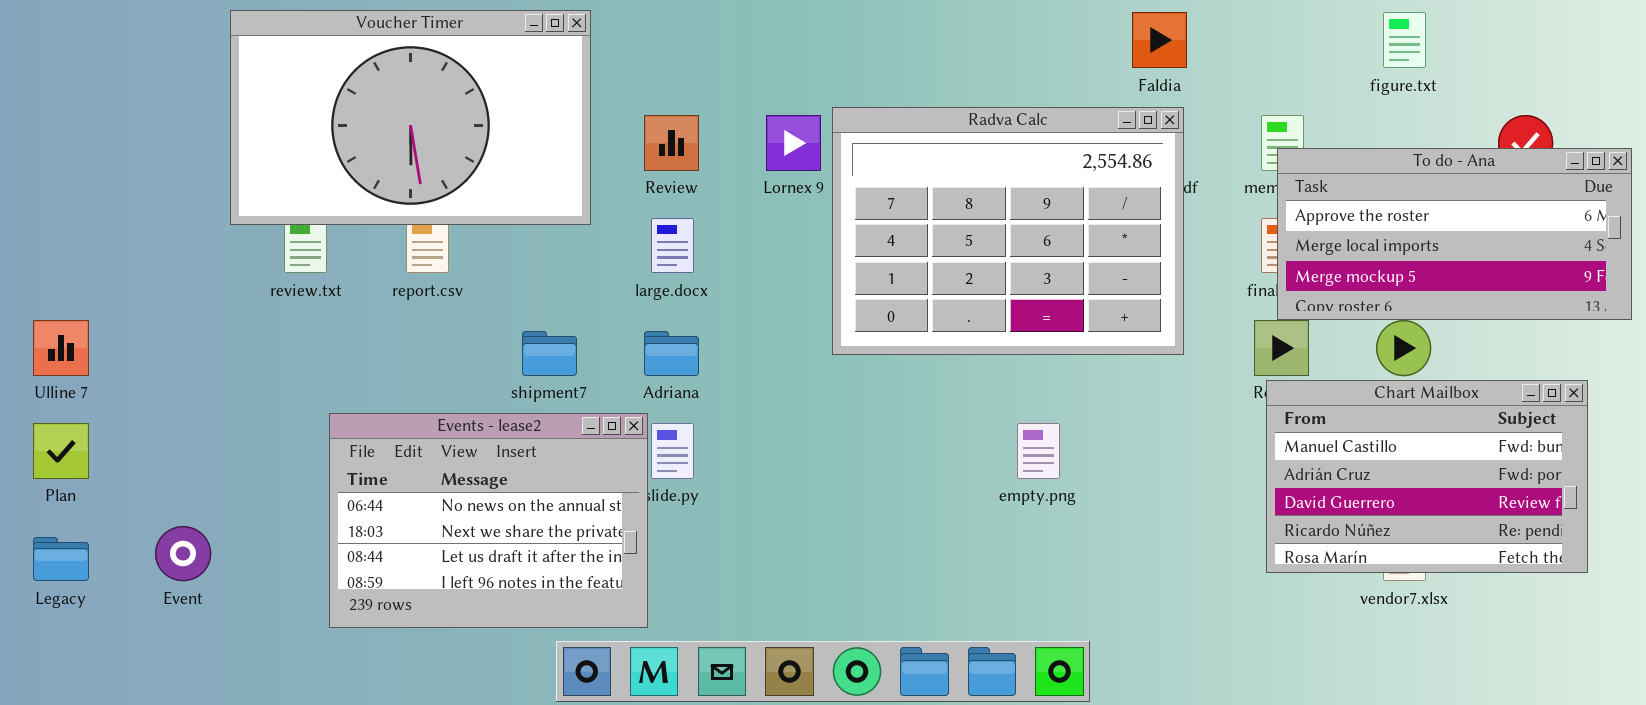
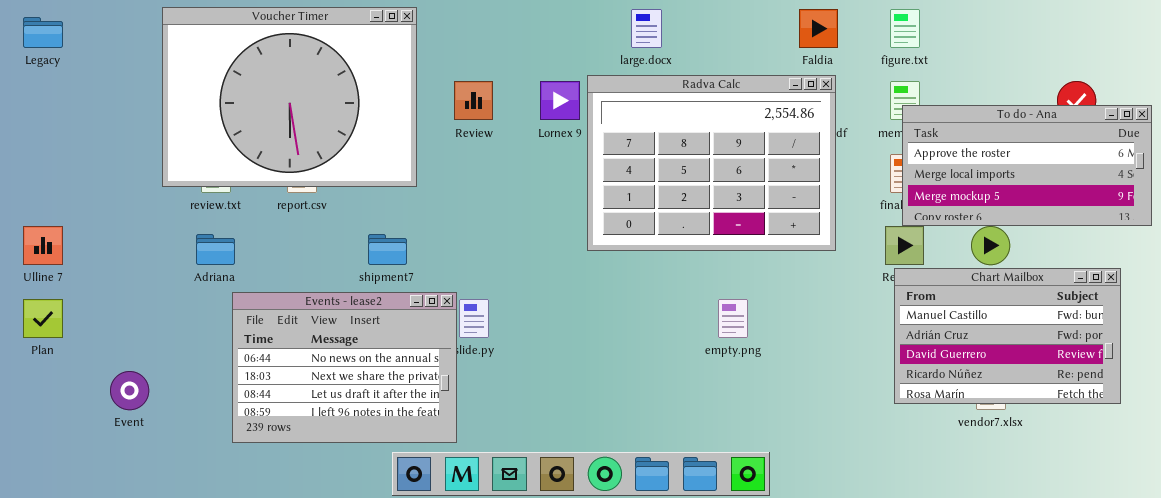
Voucher Timer: [230,10,591,225] -> [162,7,417,187], resized
figure.txt: [1383,12,1426,68] -> [890,9,920,48], moved
large.docx: [651,218,694,273] -> [631,9,662,48], moved
Adriana: [644,331,699,376] -> [196,234,235,265], moved
Legacy: [33,537,89,581] -> [23,17,63,48], moved

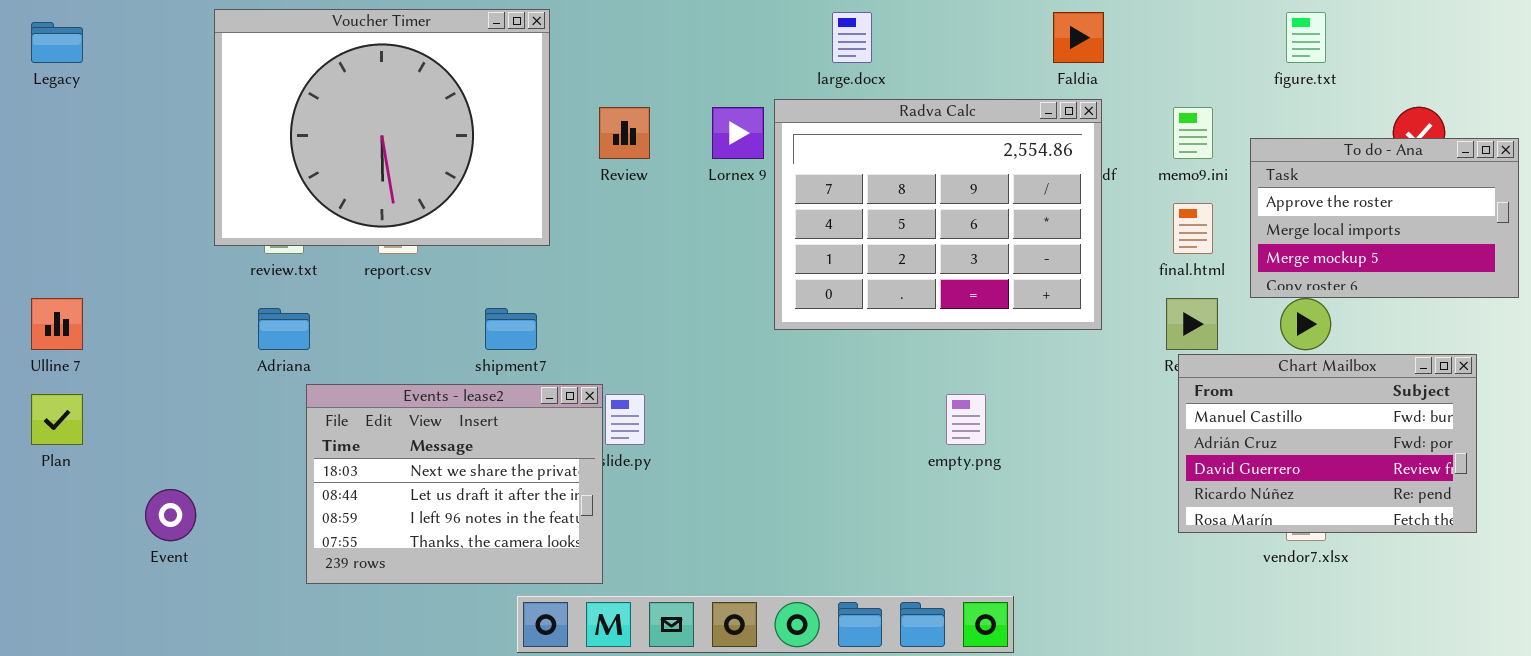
figure.txt: [890,9,920,48] -> [1286,12,1326,63], moved
To do - Ana: [902,105,1152,226] -> [1250,138,1519,298], resized
Events - lease2: [232,292,457,443] -> [306,384,603,584], scrolled down 1 row

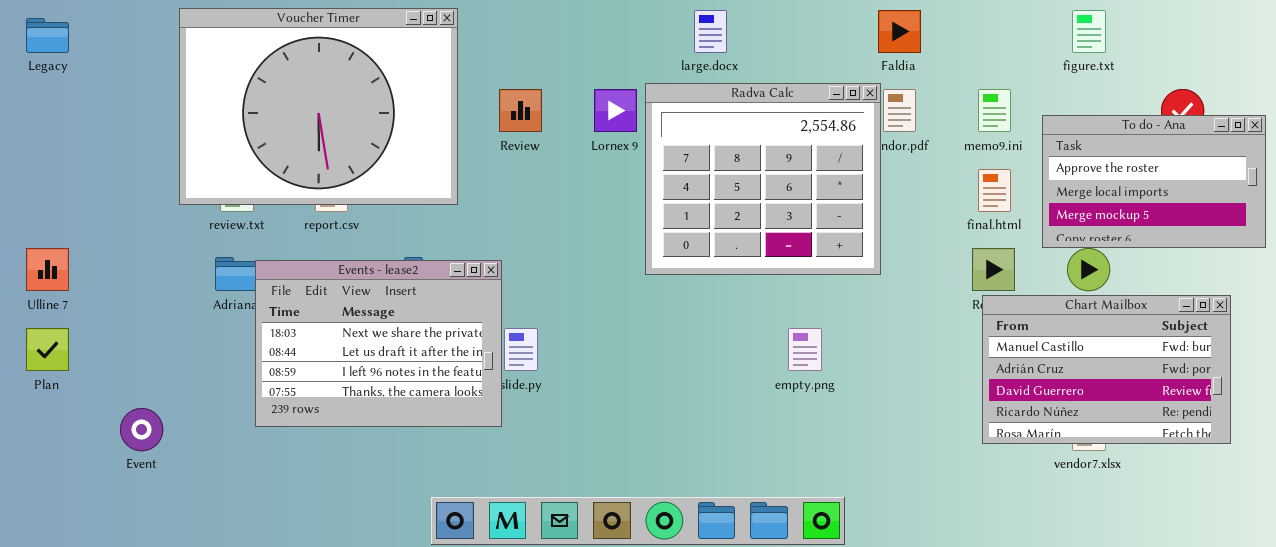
Radva Calc: [774,99,1102,330] -> [645,83,881,275], resized
Events - lease2: [306,384,603,584] -> [255,260,502,427], moved

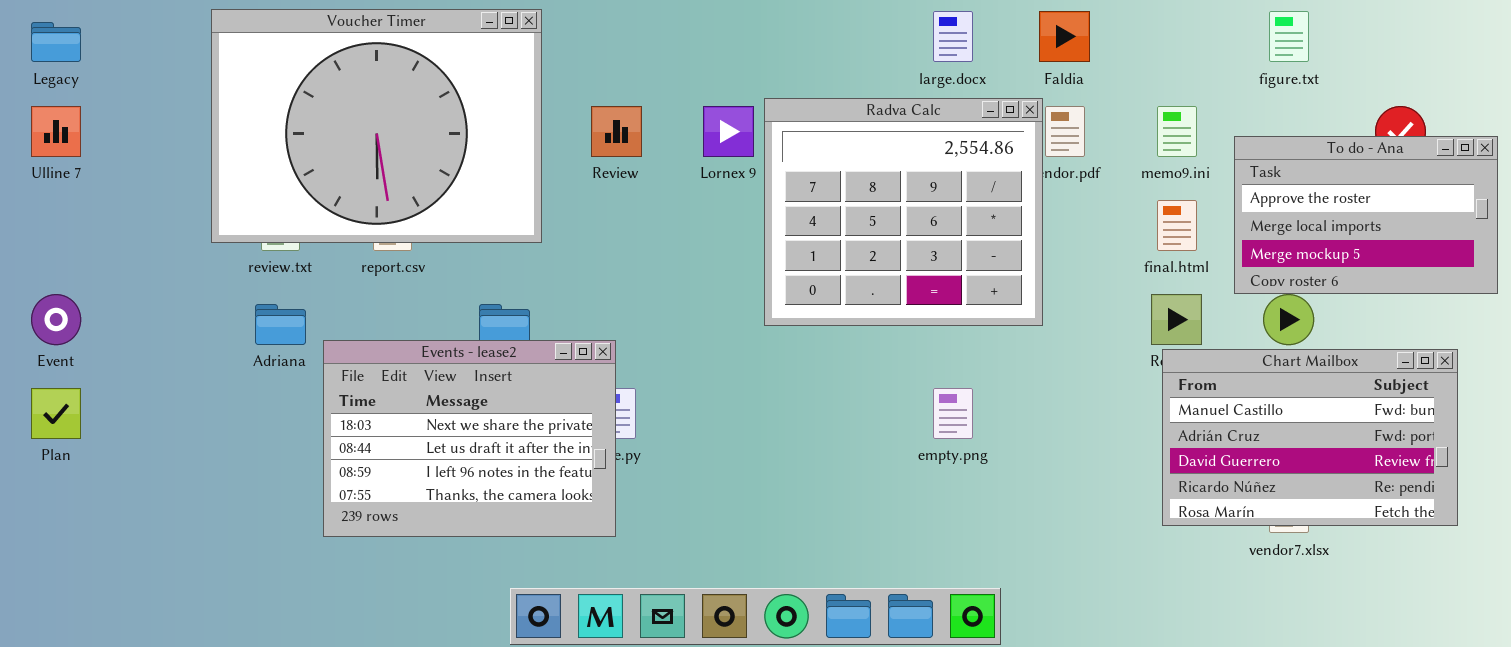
large.docx: [694,10,727,53] -> [933,11,973,62], moved
Ulline 7: [26,248,69,291] -> [31,106,81,157], moved
Events - lease2: [255,260,502,427] -> [323,340,616,537], moved
Event: [120,408,163,451] -> [31,294,81,345], moved

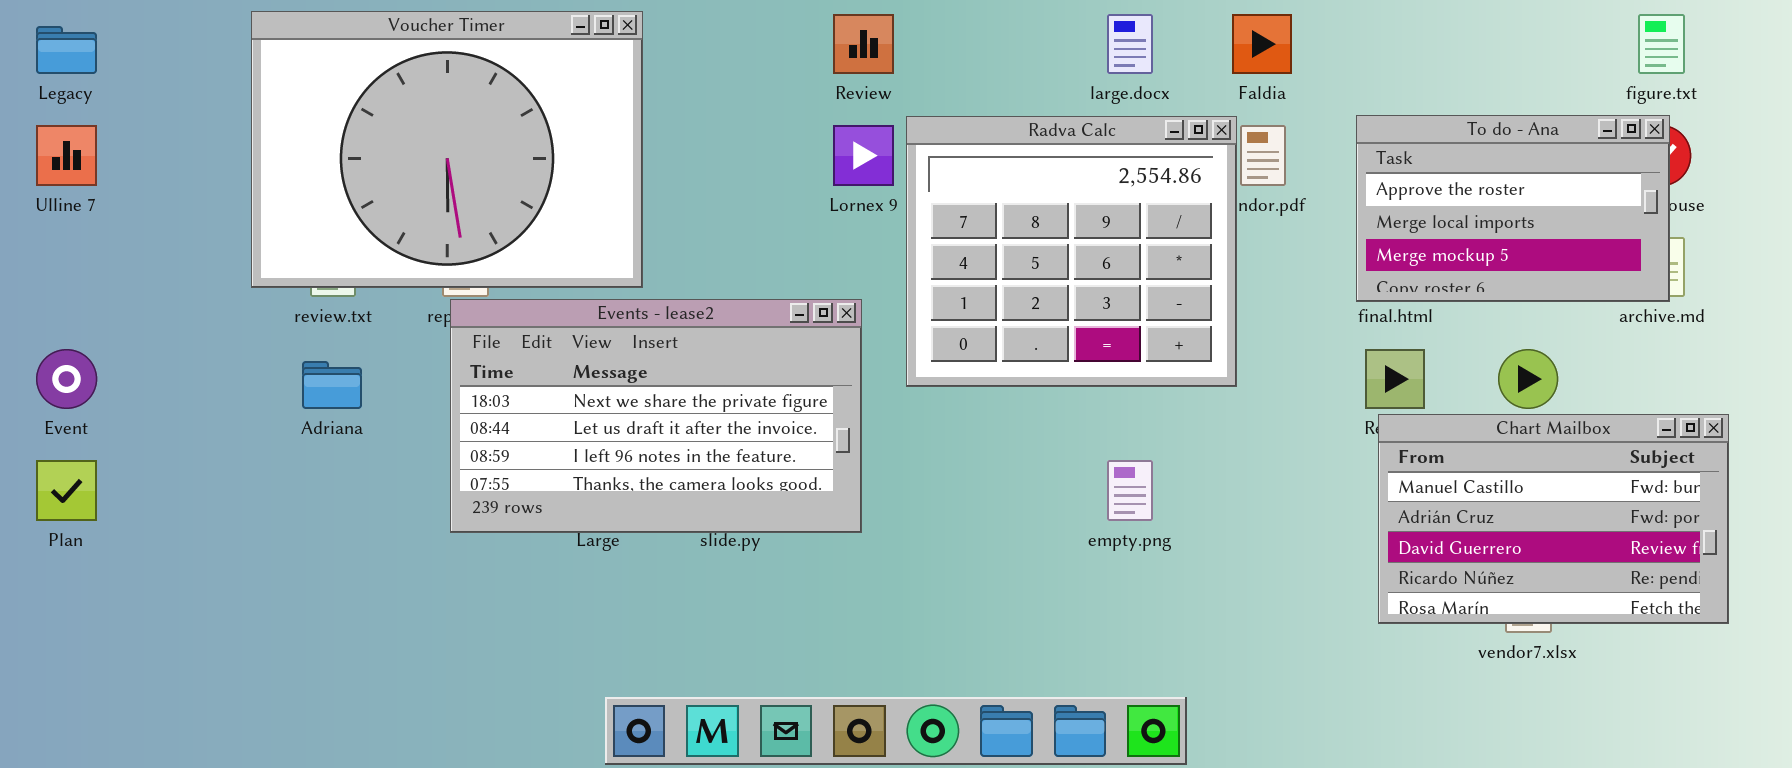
figure.txt: [1269,11,1309,62] -> [1638,14,1685,74], moved
Review: [591,106,642,157] -> [833,14,894,74], moved
To do - Ana: [1234,136,1498,294] -> [1356,115,1670,302], moved
Events - lease2: [323,340,616,537] -> [450,299,862,533], moved, resized

